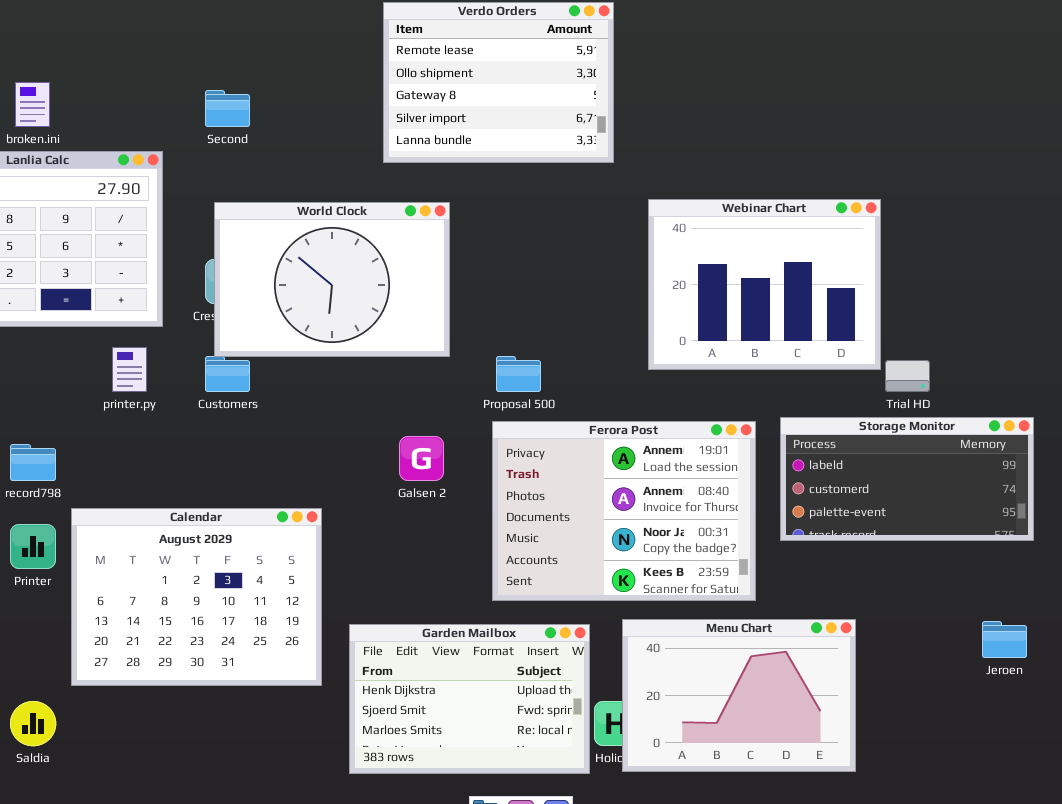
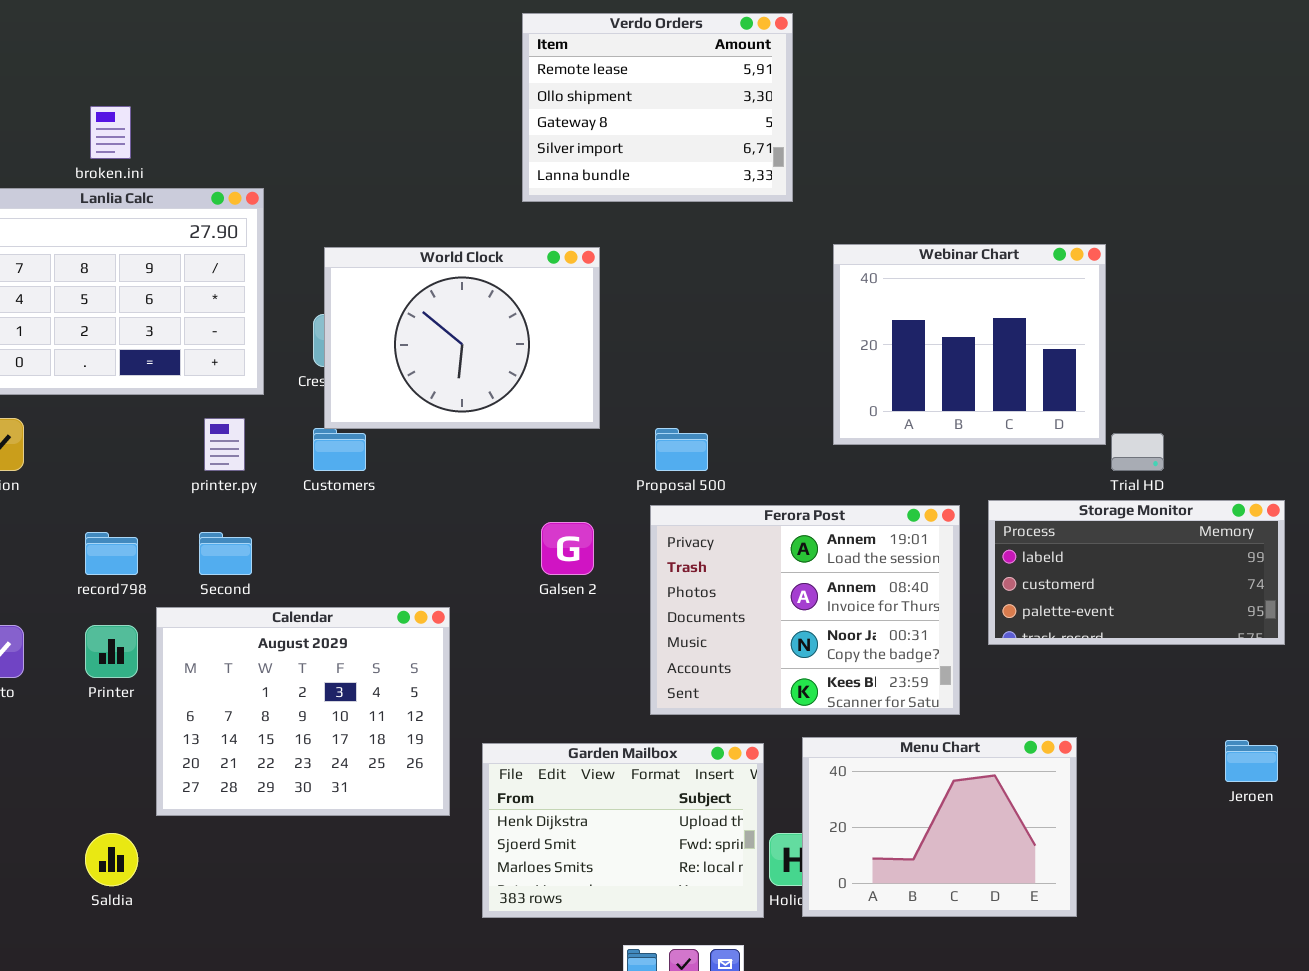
Second: [205,90,250,127] -> [199,532,252,575], moved

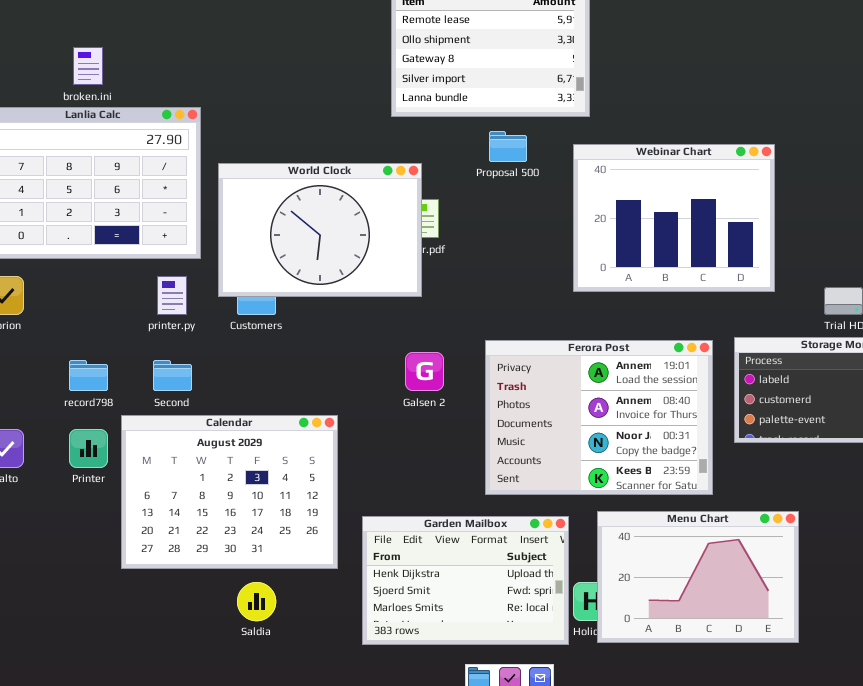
Webinar Chart: [833,244,1106,445] -> [573,144,775,292], moved
World Clock: [324,247,600,429] -> [218,163,422,297], moved
Proposal 500: [655,428,708,471] -> [489,131,527,162], moved
Saldia: [85,833,138,886] -> [237,582,276,621], moved

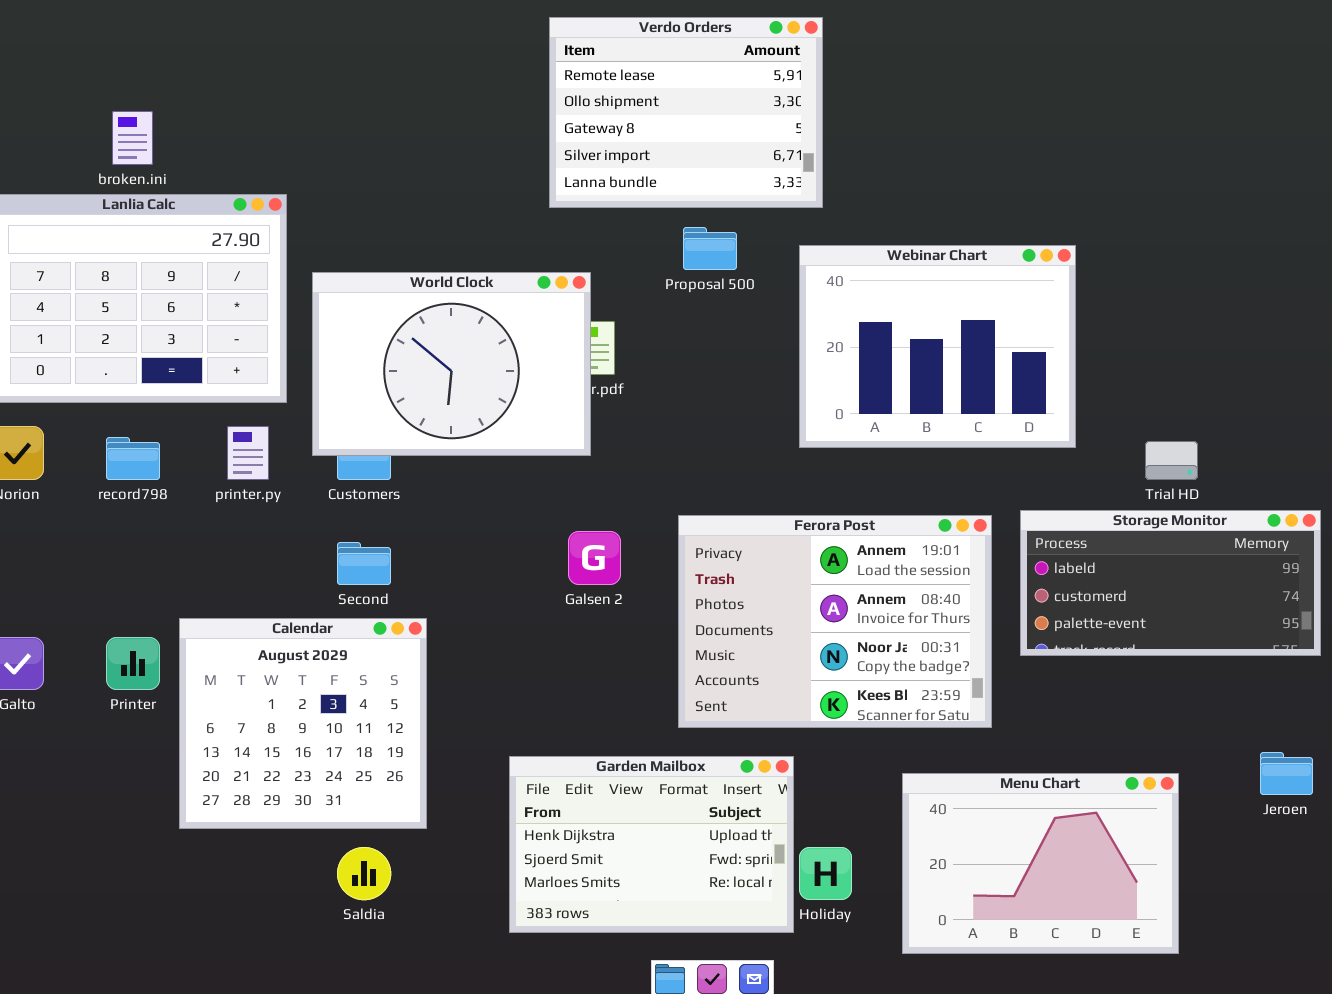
record798: [69,360,108,391] -> [106,437,160,480], moved
Second: [153,360,192,391] -> [337,542,391,585], moved
Calendar: [121,415,338,569] -> [179,618,427,829], resized
Menu Chart: [597,511,799,643] -> [902,773,1179,954], moved

